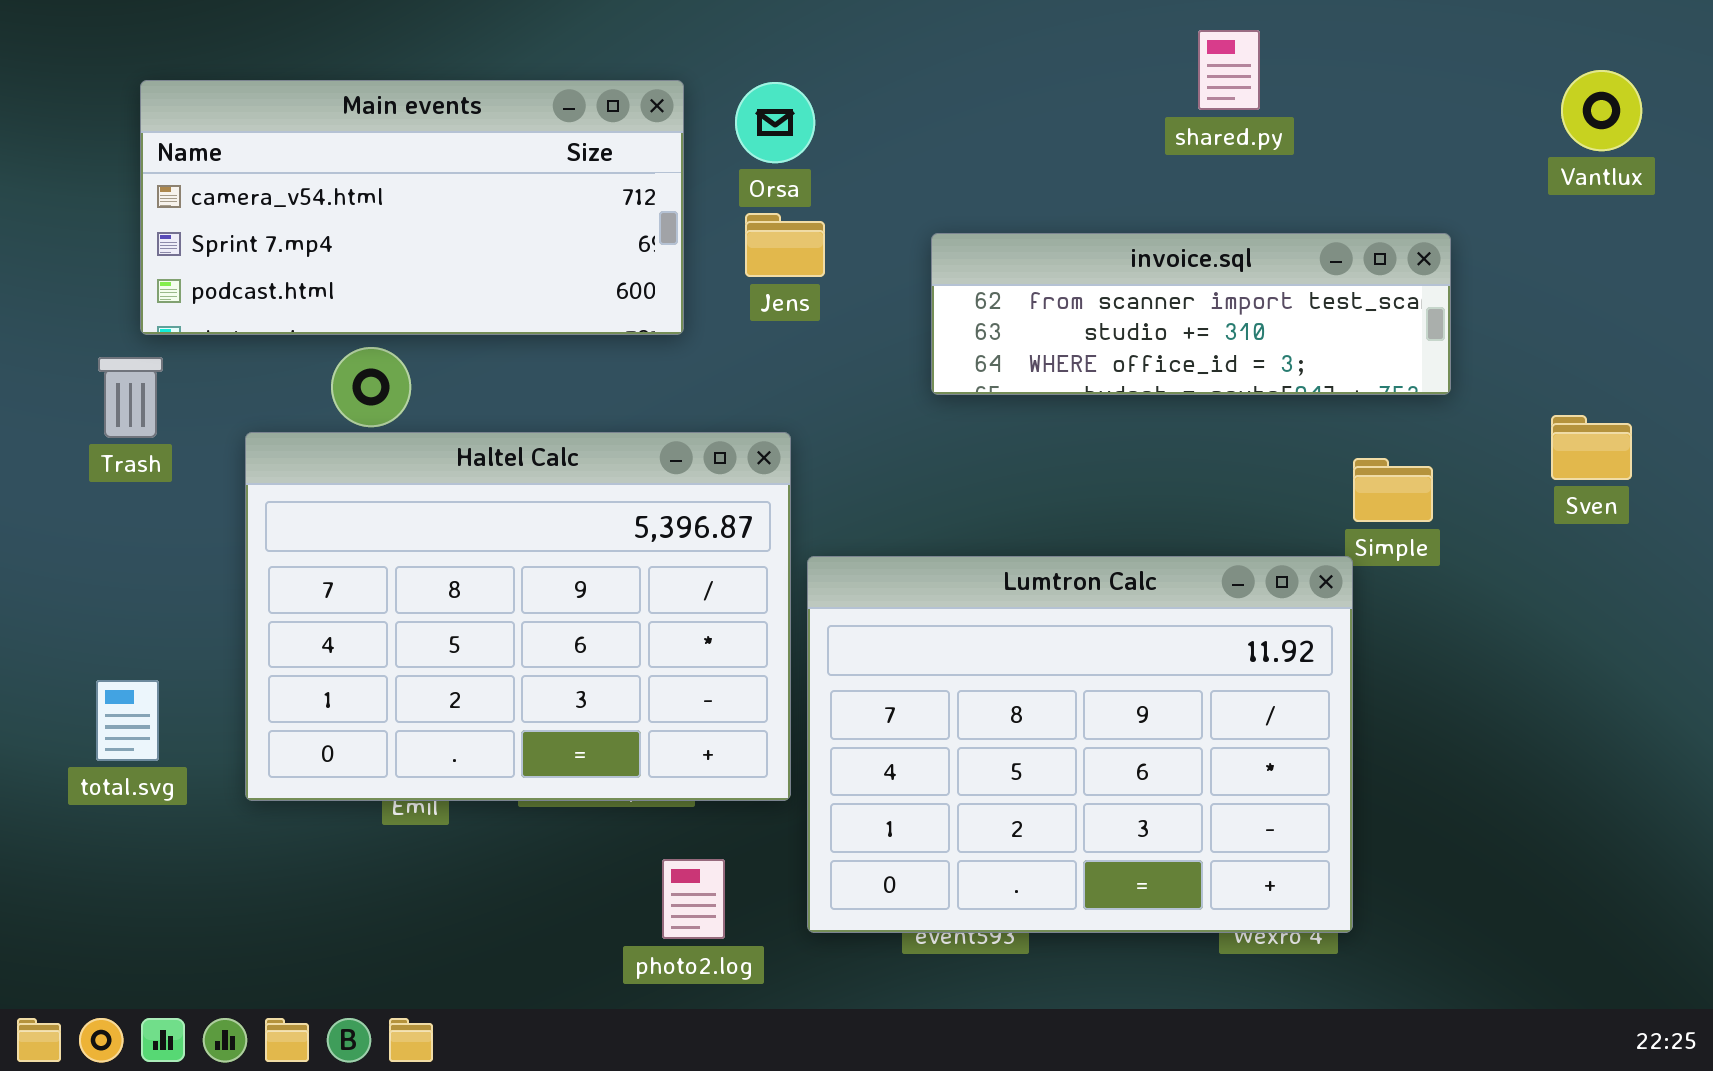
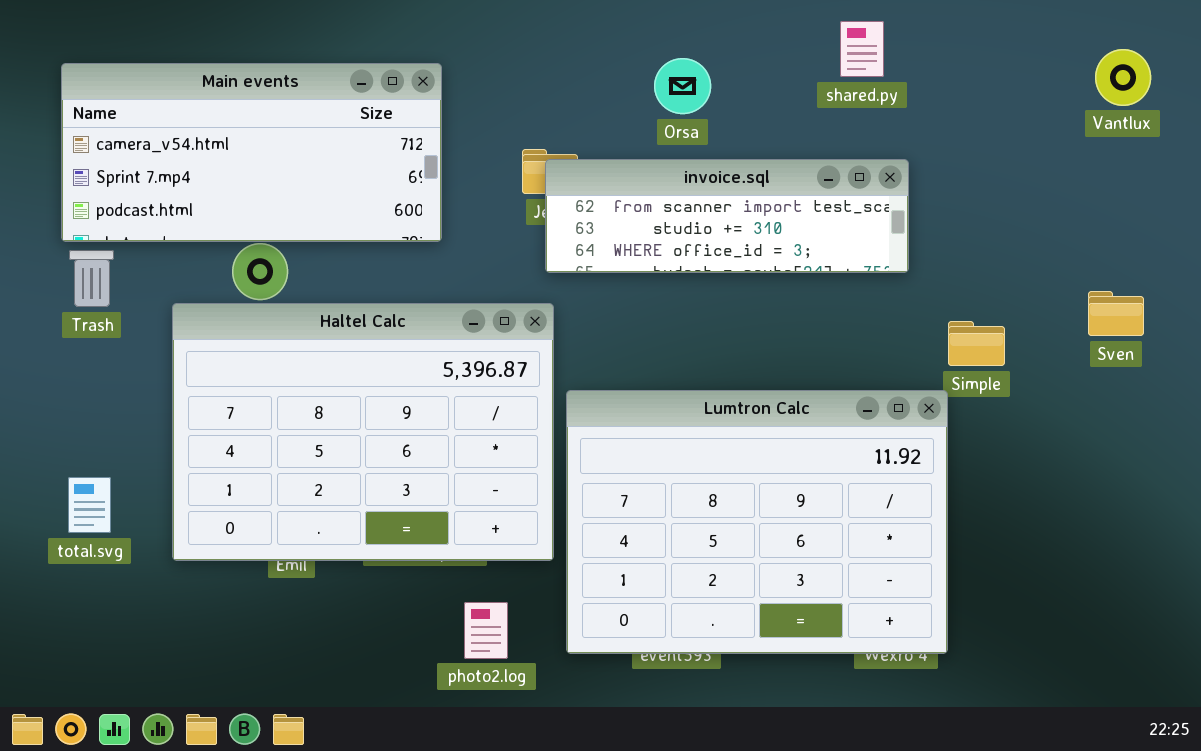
Main events: [140,80,684,335] -> [61,63,442,242], moved
Orsa: [735,82,815,163] -> [654,58,711,114], moved
invoice.sql: [931,233,1451,395] -> [545,159,909,273], moved

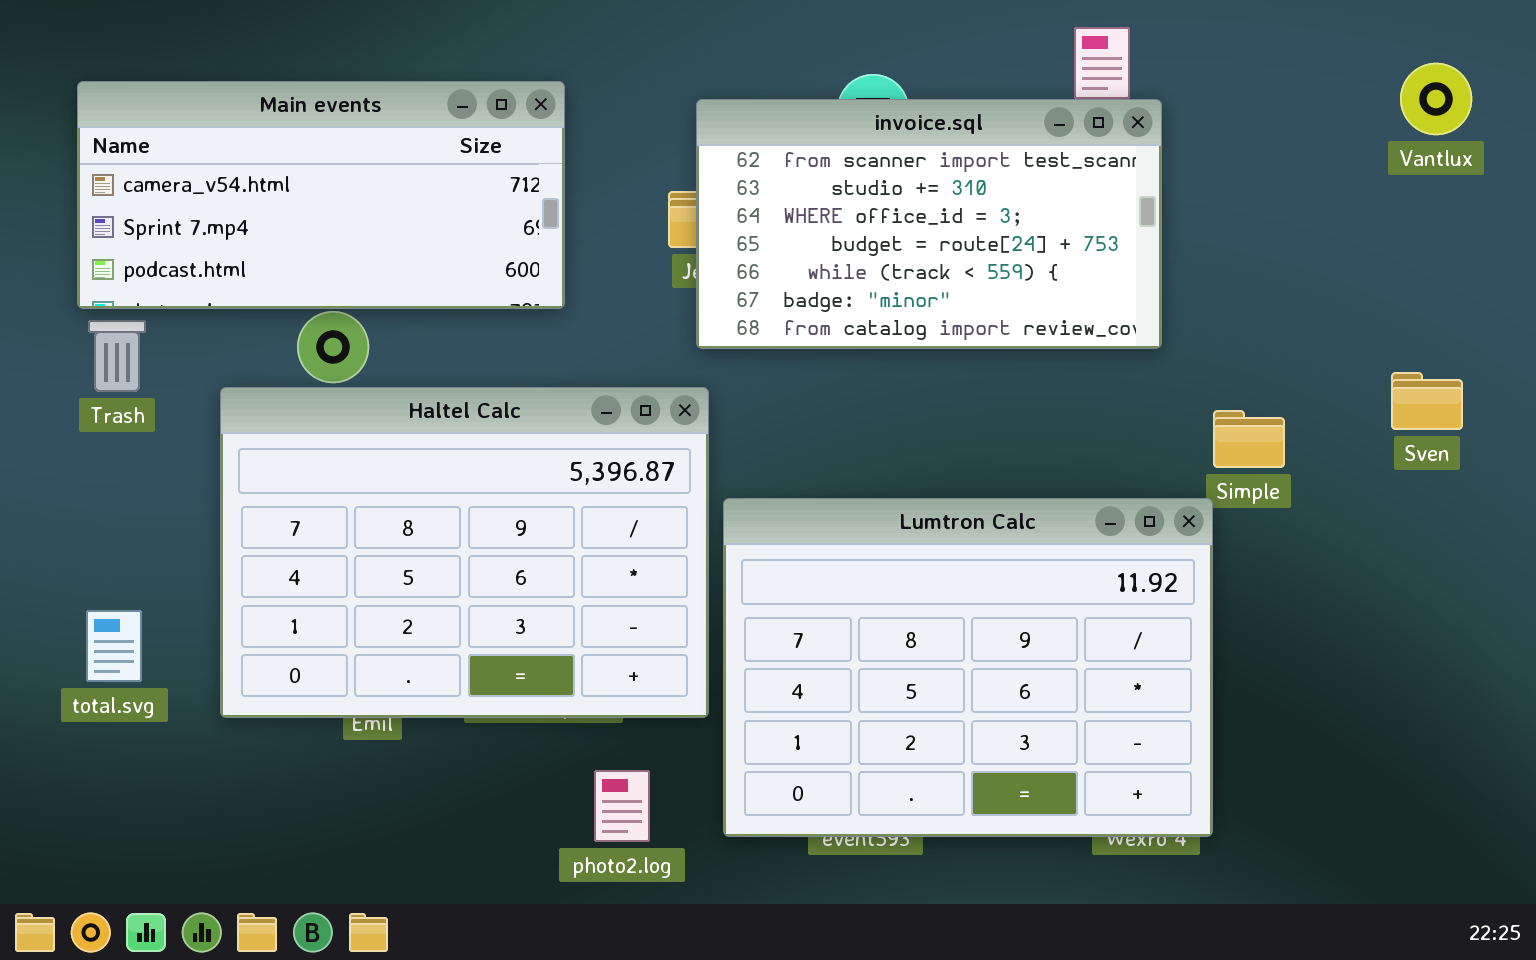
invoice.sql: [545,159,909,273] -> [696,99,1162,349], resized

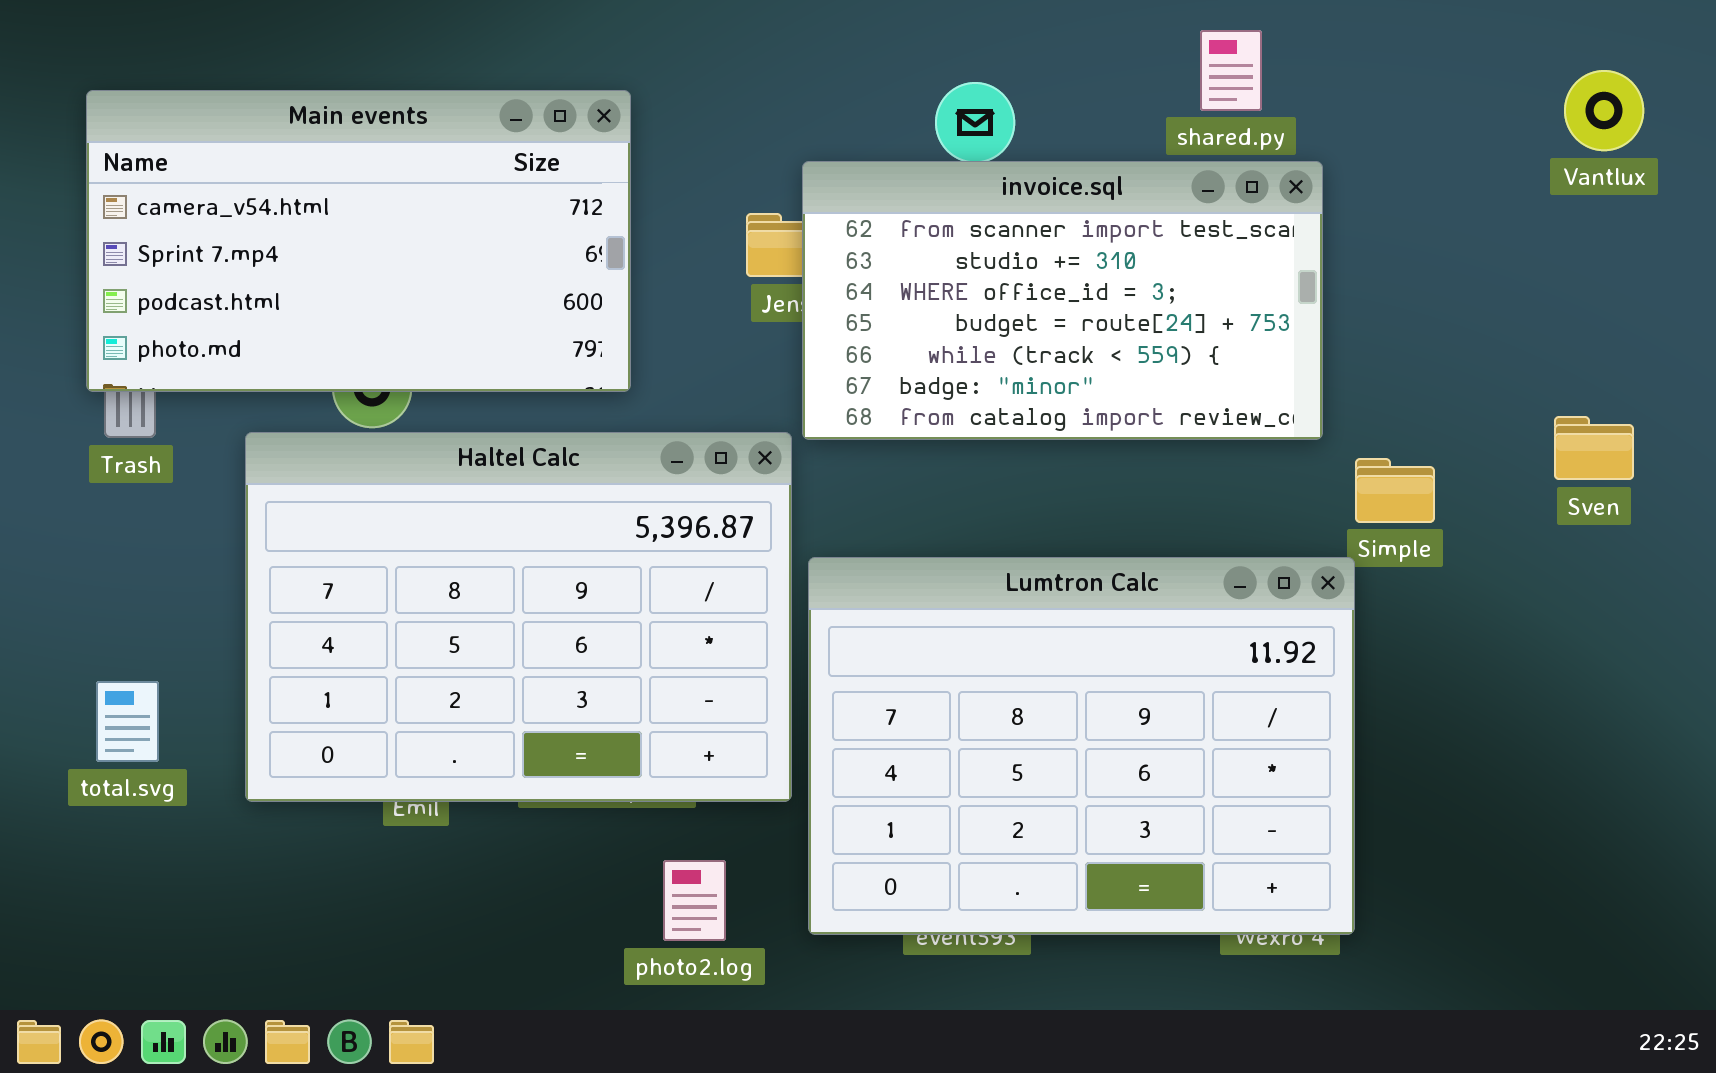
Main events: [77,81,565,309] -> [86,90,631,392], resized
invoice.sql: [696,99,1162,349] -> [802,161,1323,440], moved

